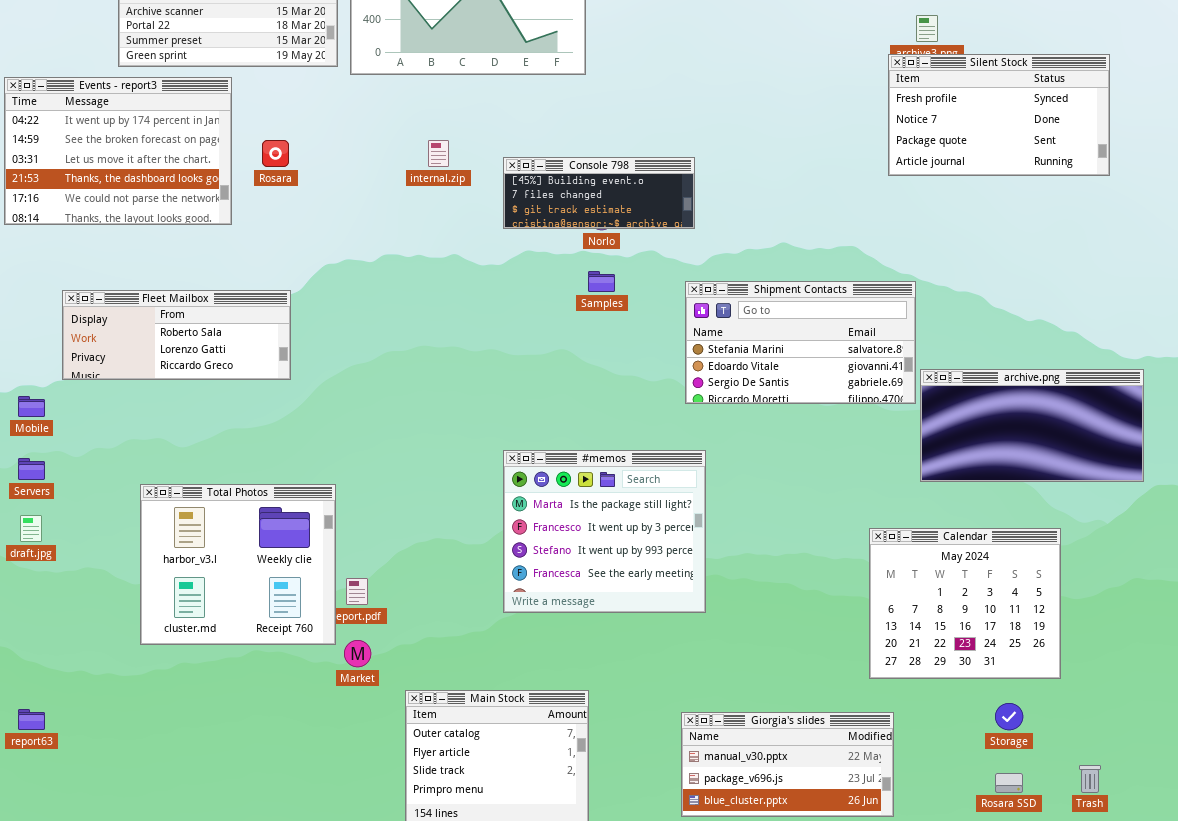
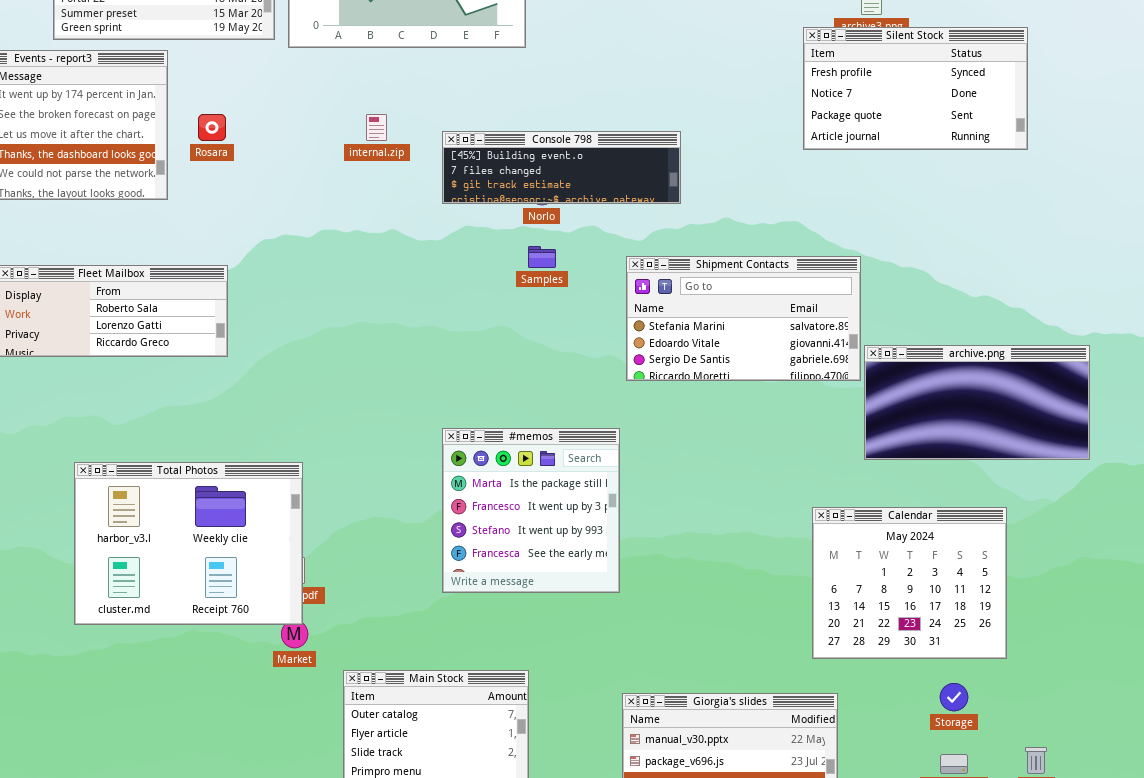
Silent Stock: [888,54,1110,176] -> [803,27,1028,150], moved
Console 798: [503,157,695,229] -> [442,131,681,204], resized
#memos: [503,450,706,613] -> [442,428,620,593], resized
Total Photos: [140,484,336,645] -> [74,462,303,625], resized

